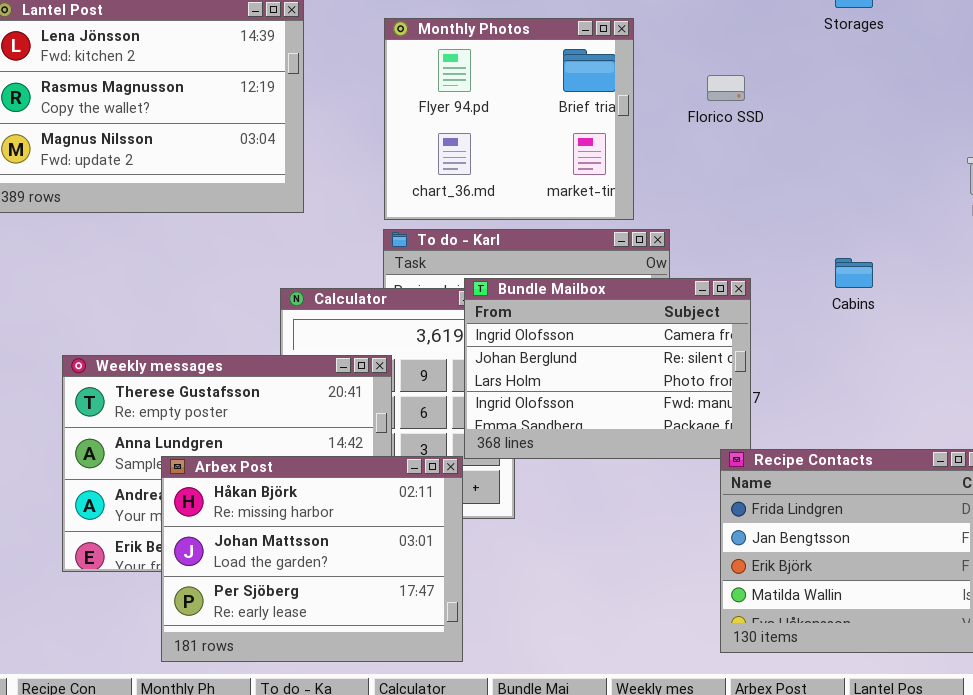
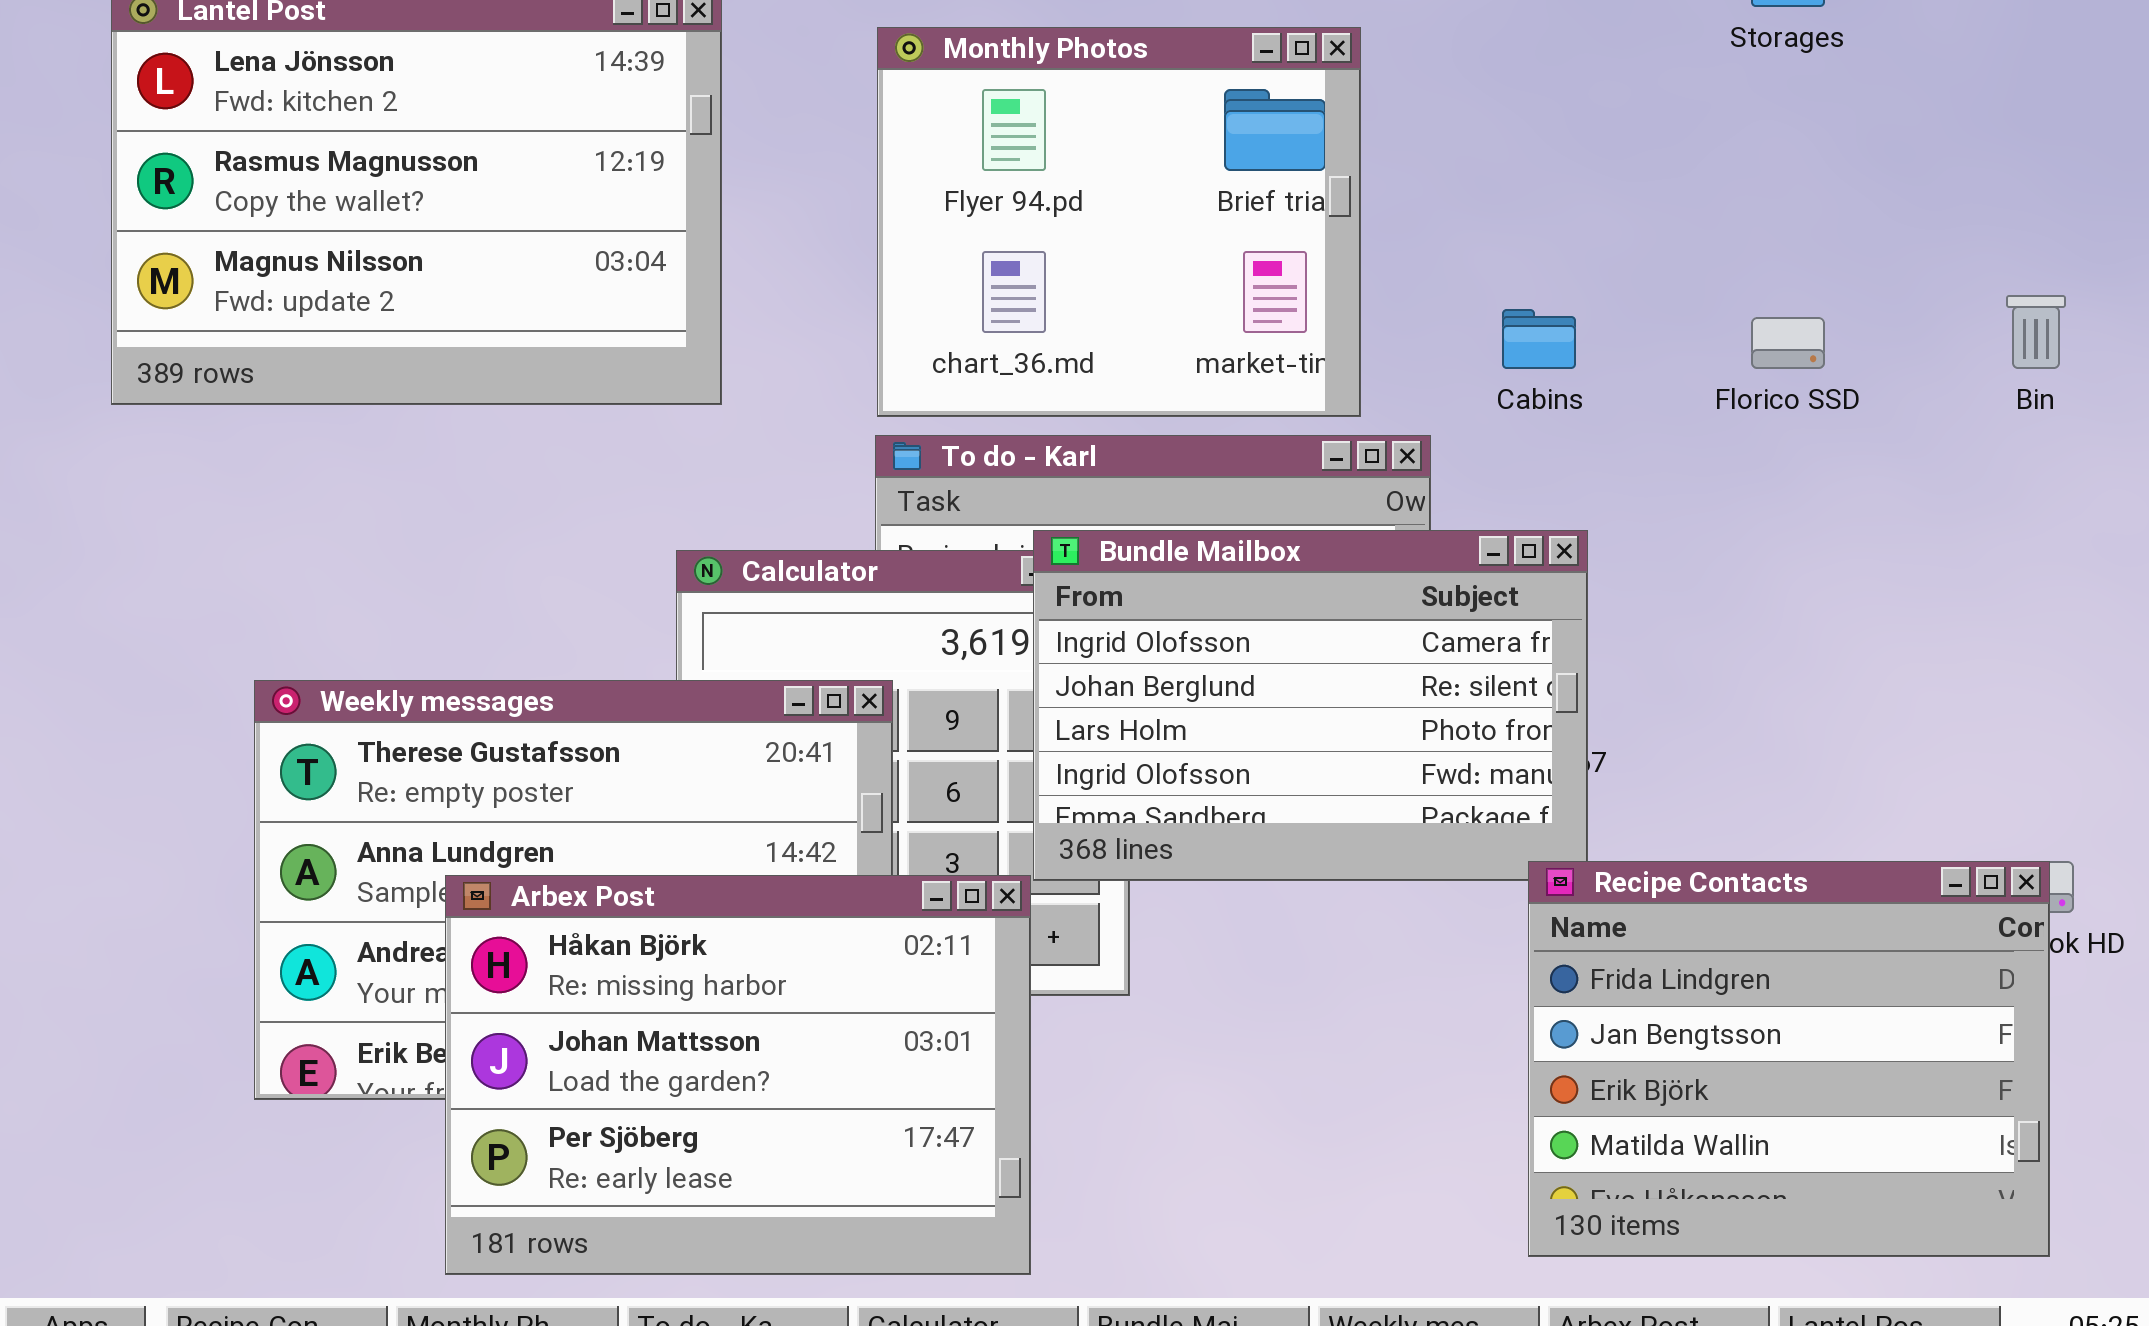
Florico SSD: [707,75,745,101] -> [1751,317,1825,369], moved
Cabins: [835,258,873,288] -> [1502,309,1576,369], moved

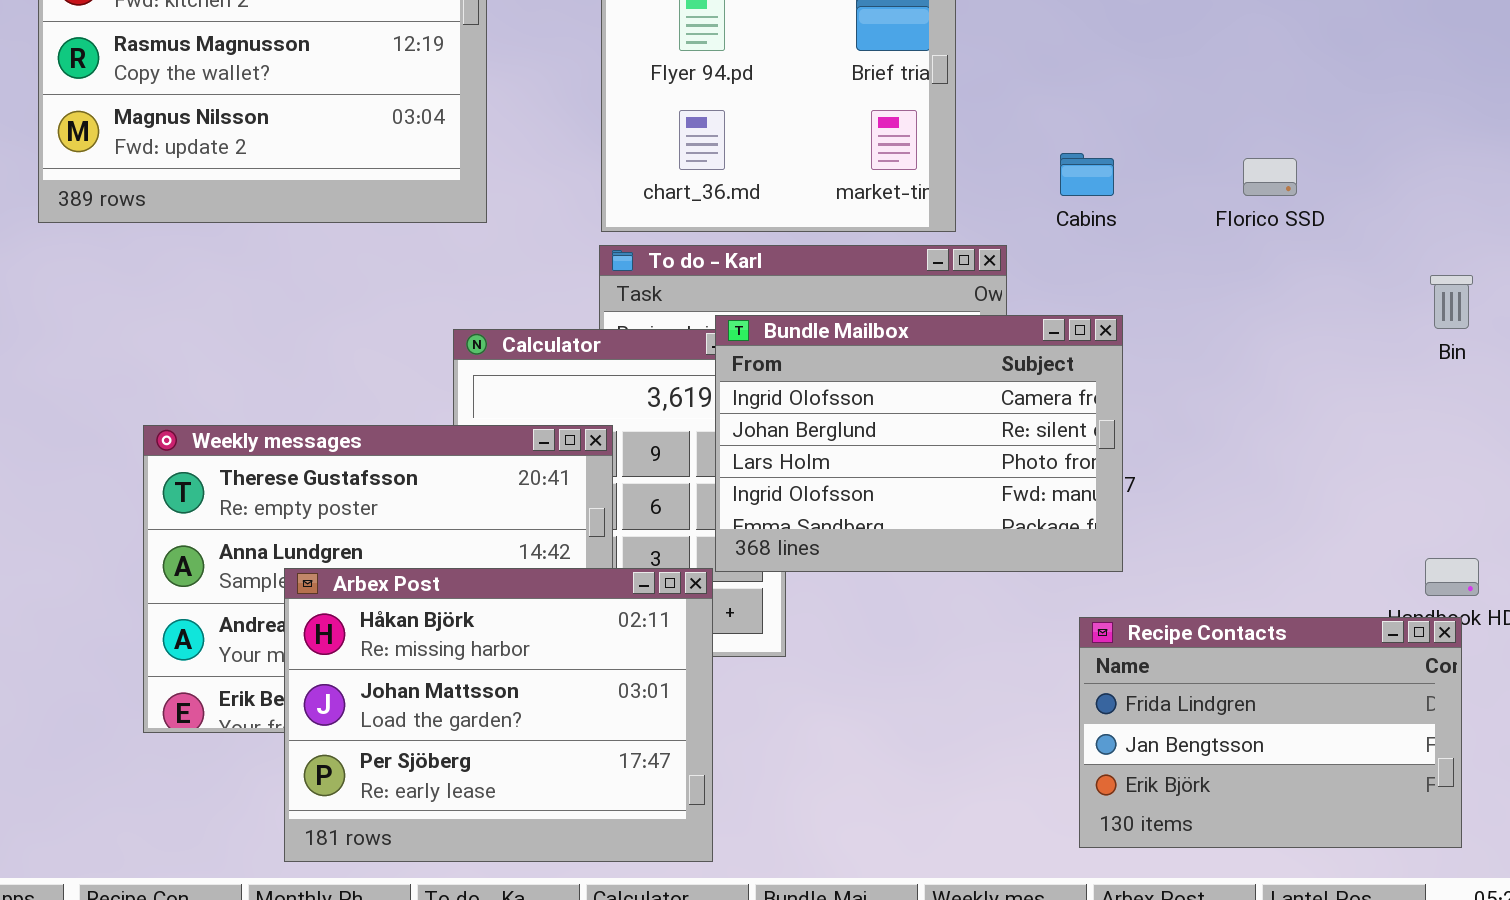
Bin: [2006,295,2066,369] -> [1430,275,1473,329], moved
Recipe Contacts: [1528,861,2050,1257] -> [1079,617,1462,848], resized

